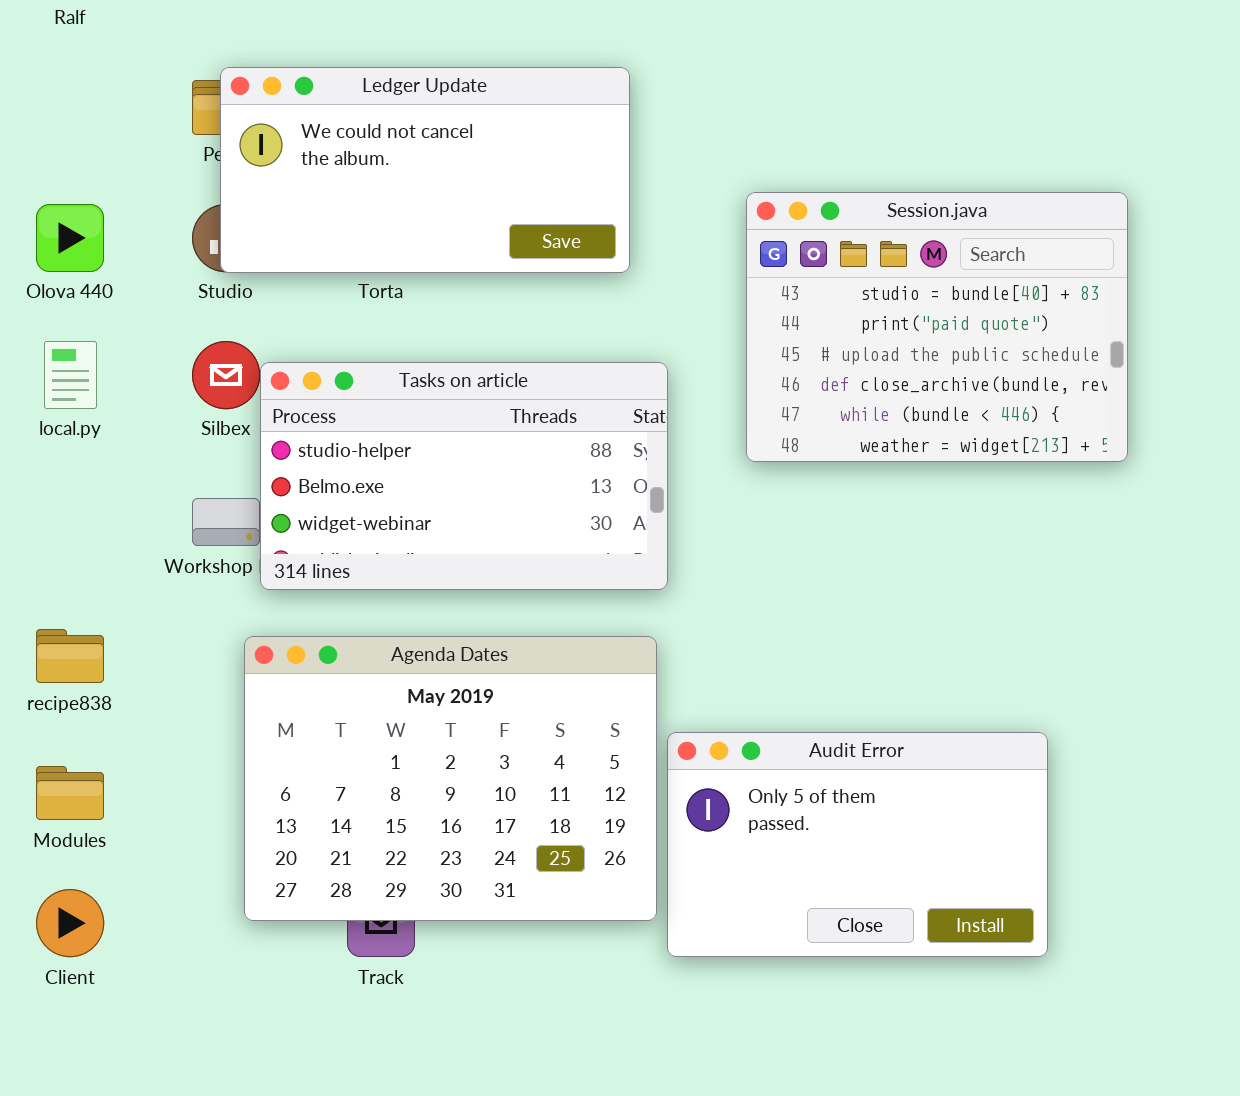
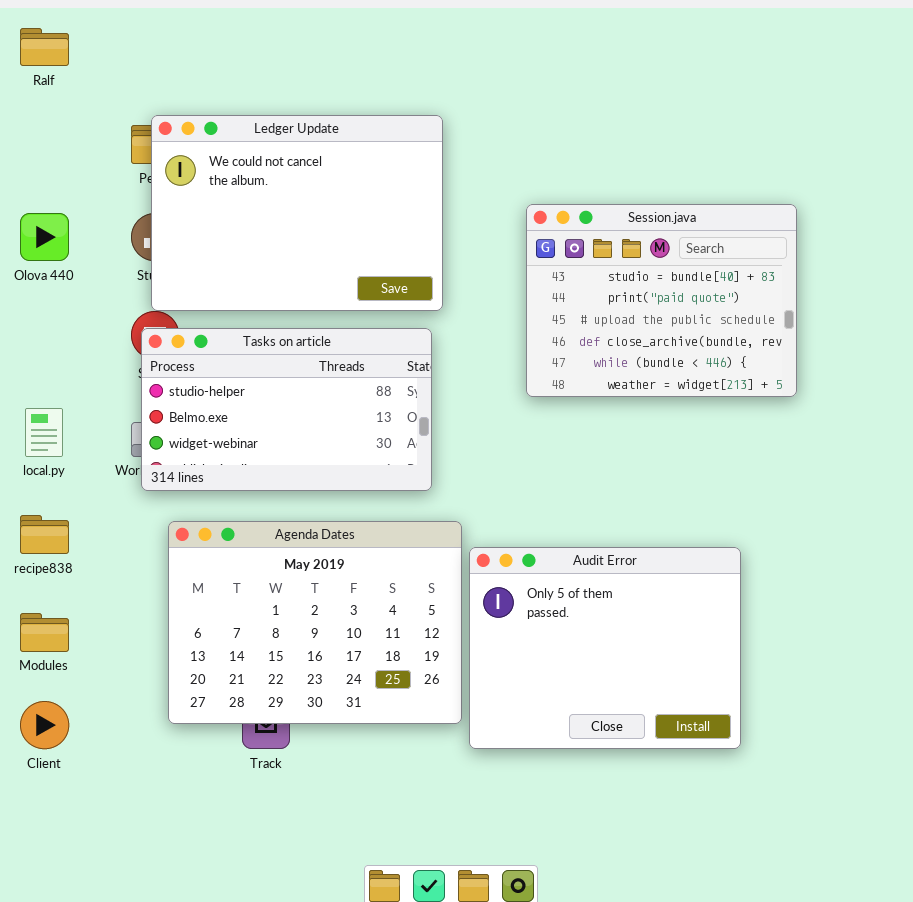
Ledger Update: [220,67,630,273] -> [151,115,443,311], resized
local.py: [44,341,97,409] -> [25,408,63,457], moved
Tasks on article: [260,362,668,590] -> [141,328,432,491], moved
Audit Error: [667,732,1048,957] -> [469,547,741,749], resized

